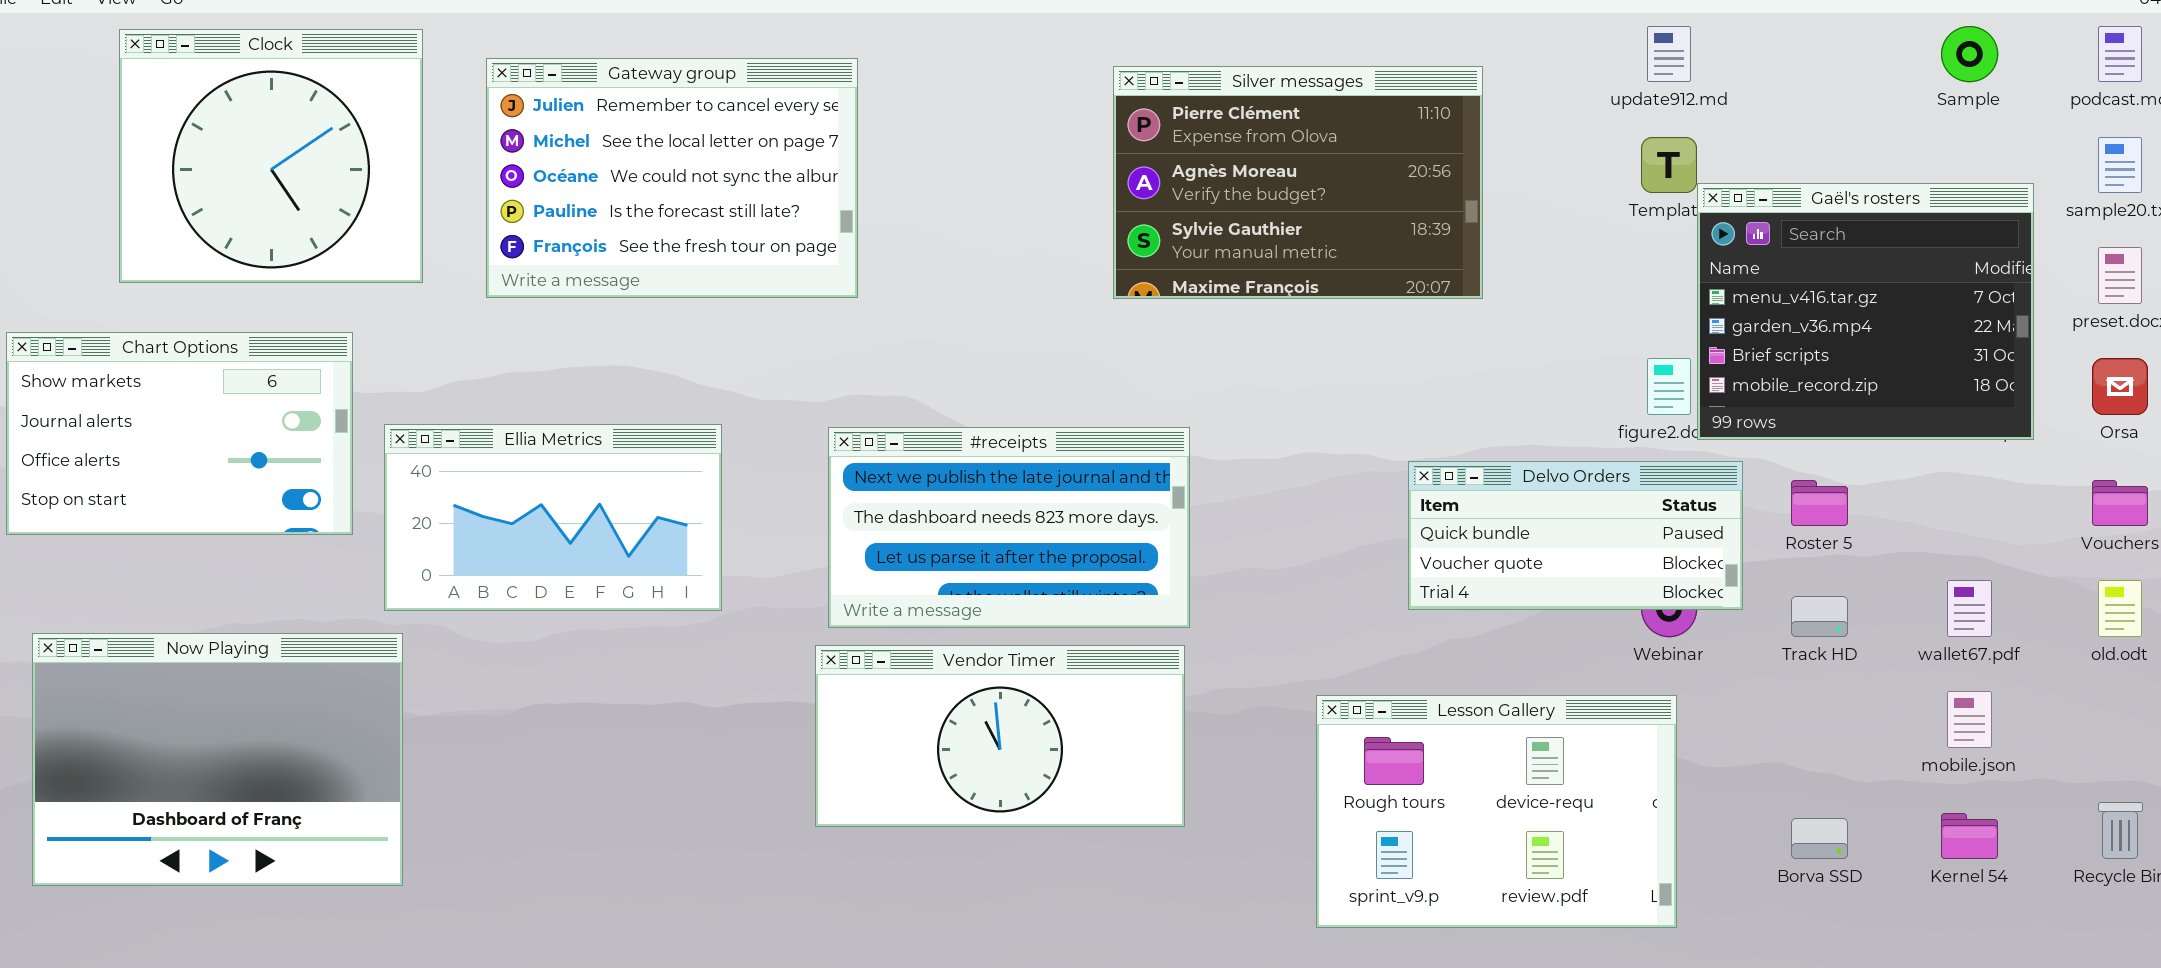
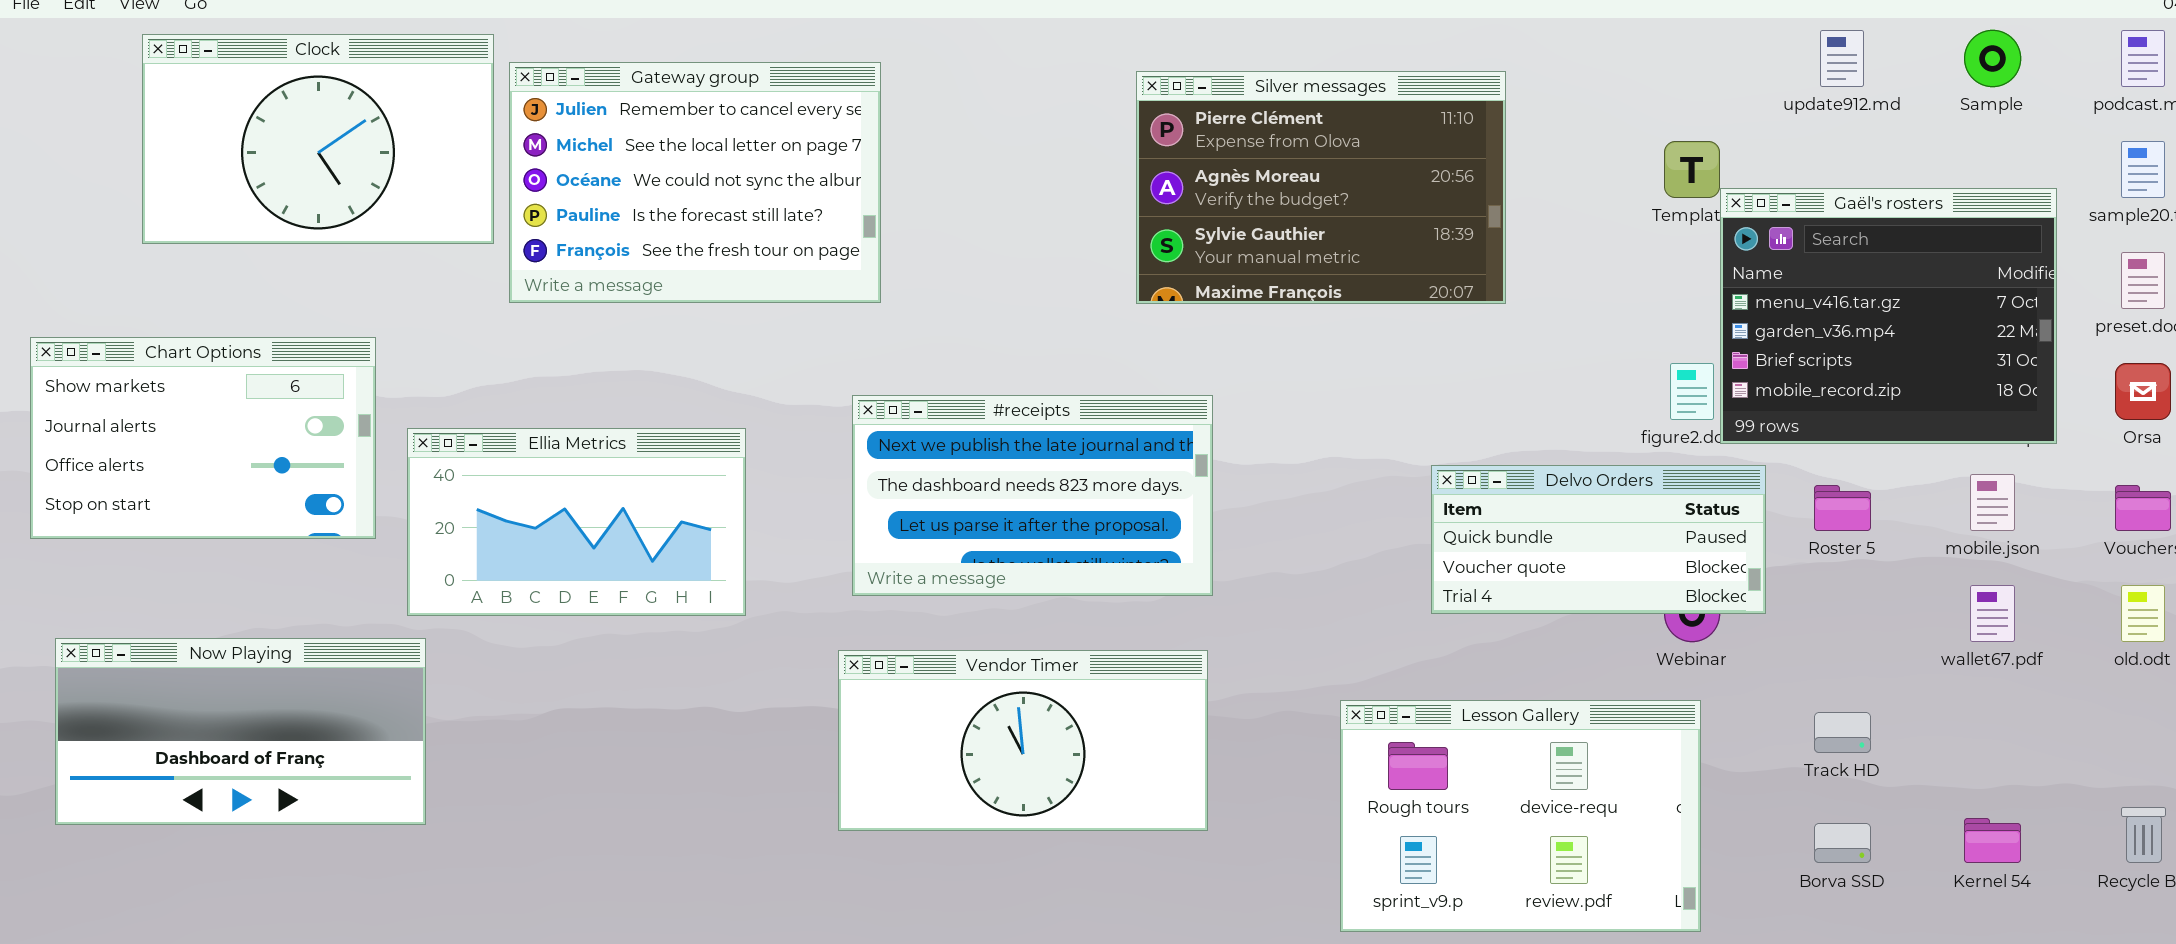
update912.md: [1647,26,1691,82] -> [1820,30,1864,87], moved
Clock: [119,29,423,283] -> [142,34,494,244], resized
#receipts: [828,427,1190,628] -> [852,395,1213,596], moved
Track HD: [1791,596,1848,637] -> [1814,712,1871,753], moved
Now Playing: [32,633,403,886] -> [55,638,426,825], resized
mobile.json: [1947,691,1992,748] -> [1970,474,2015,531], moved

